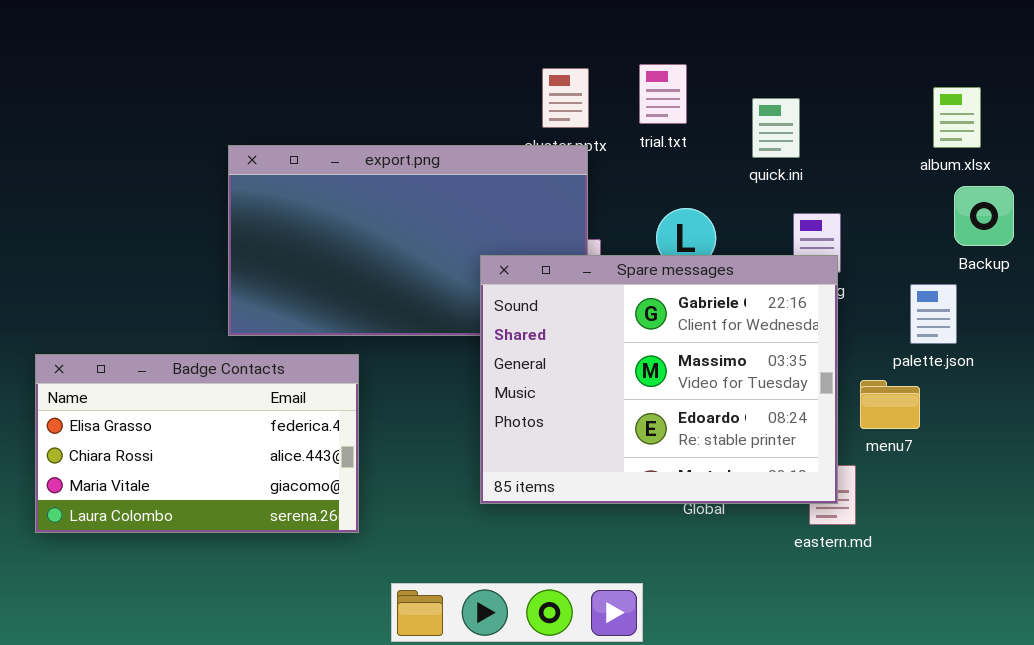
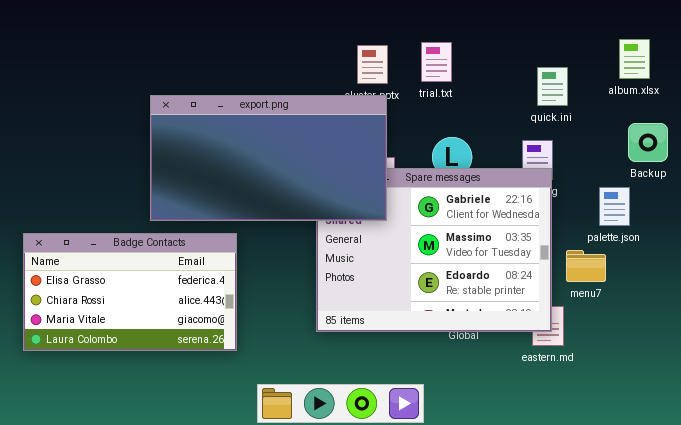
album.xlsx: [933,87,981,148] -> [619,39,650,79], moved
quick.ini: [752,98,800,158] -> [537,67,568,106], moved
export.png: [228,145,588,336] -> [150,95,387,221], raised

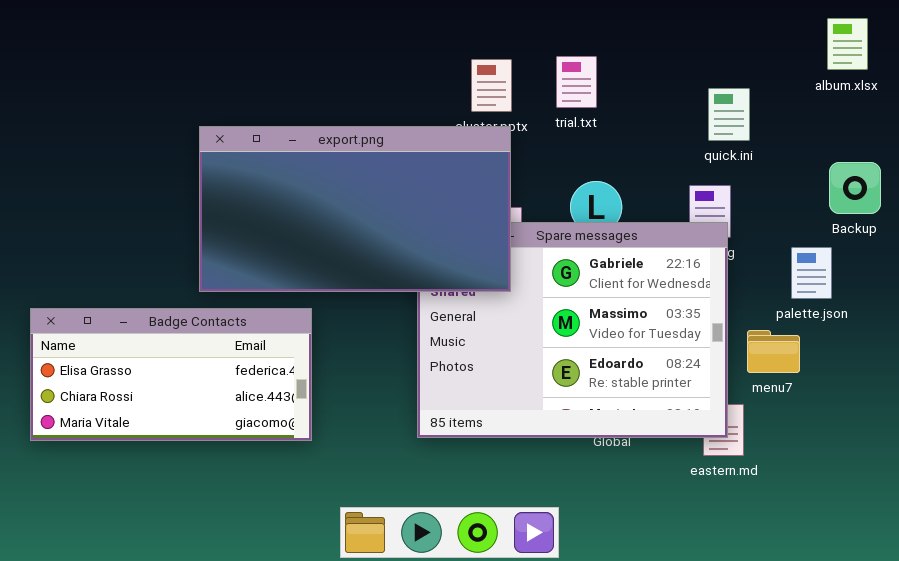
album.xlsx: [619,39,650,79] -> [827,18,868,70], moved
Badge Contacts: [23,233,237,351] -> [30,308,312,441], resized

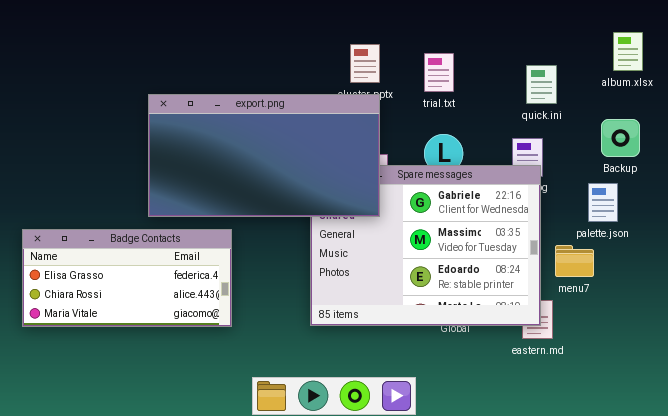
album.xlsx: [827,18,868,70] -> [613,32,643,71], moved
trial.txt: [556,56,597,108] -> [424,53,454,92], moved
Backup: [829,162,881,214] -> [601,119,640,157], moved

